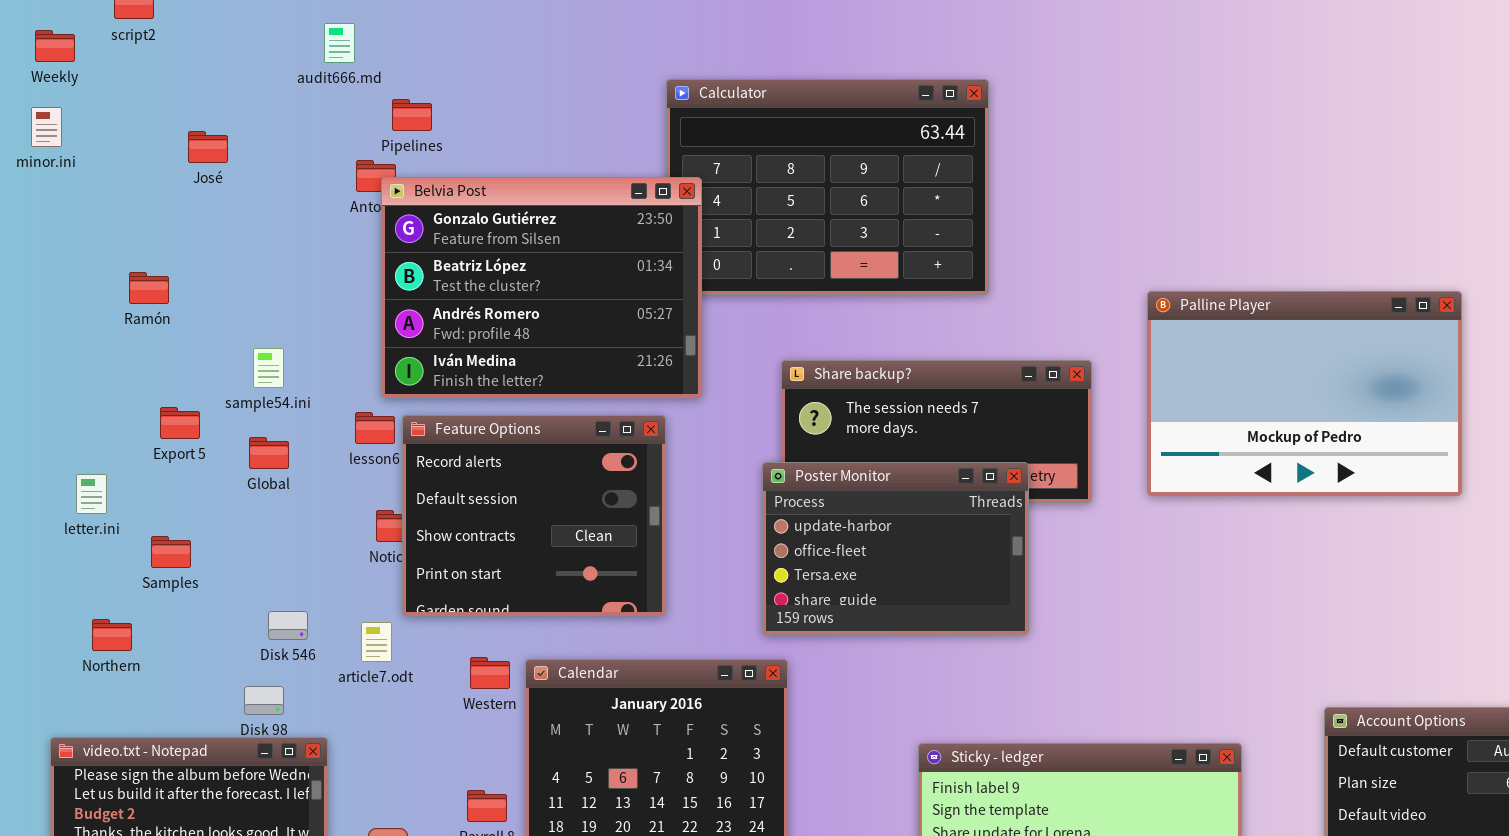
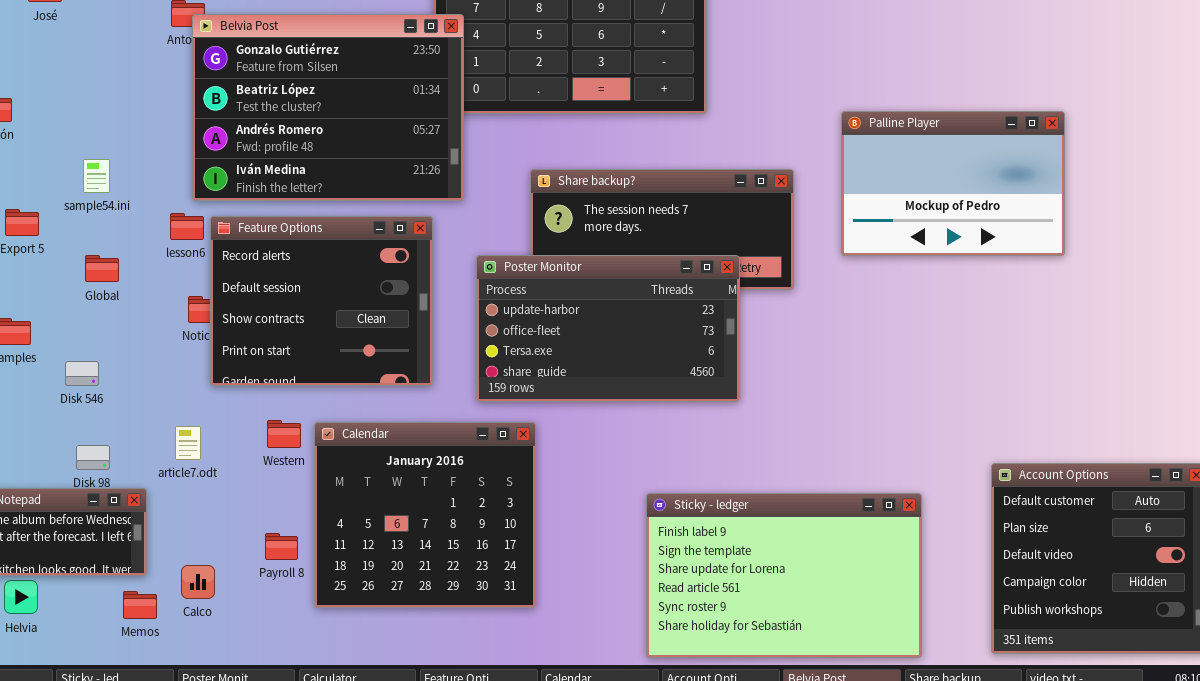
Palline Player: [1147,291,1462,496] -> [841,111,1065,256], resized
Global: [249,437,289,469] -> [85,255,119,282], moved
Poster Monitor: [762,462,1029,635] -> [476,255,740,402], resized
Disk 546: [268,611,308,640] -> [65,361,99,386], moved
article7.odt: [361,622,392,662] -> [175,426,201,460], moved

